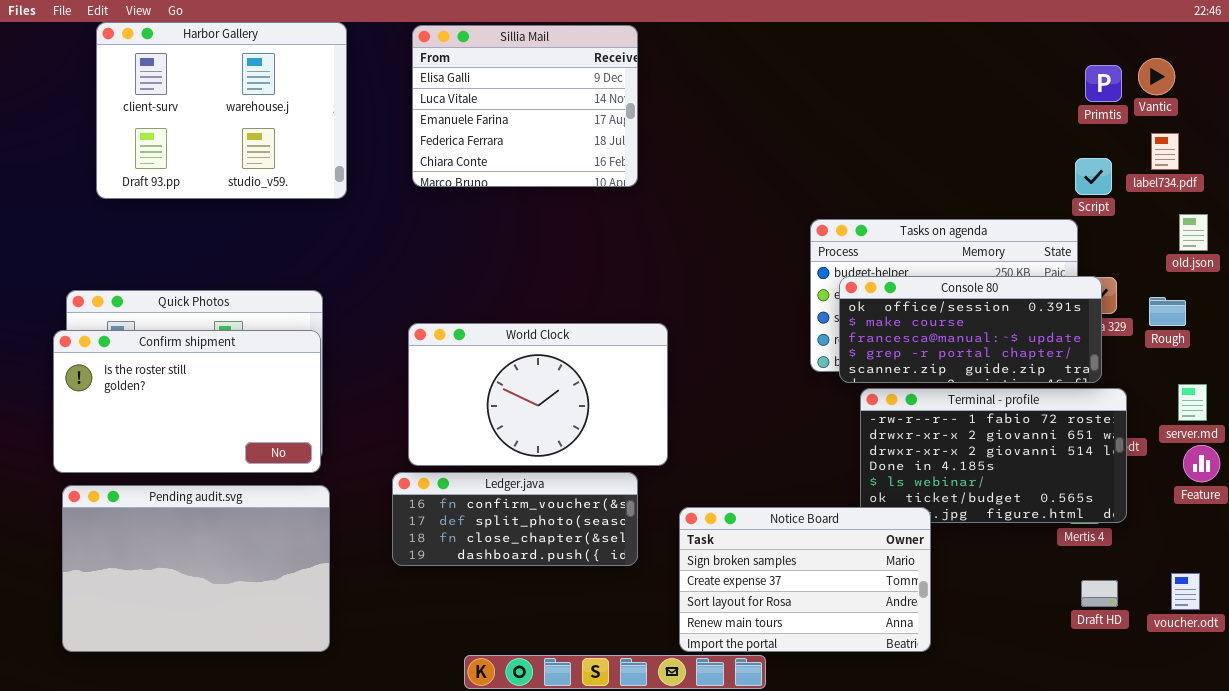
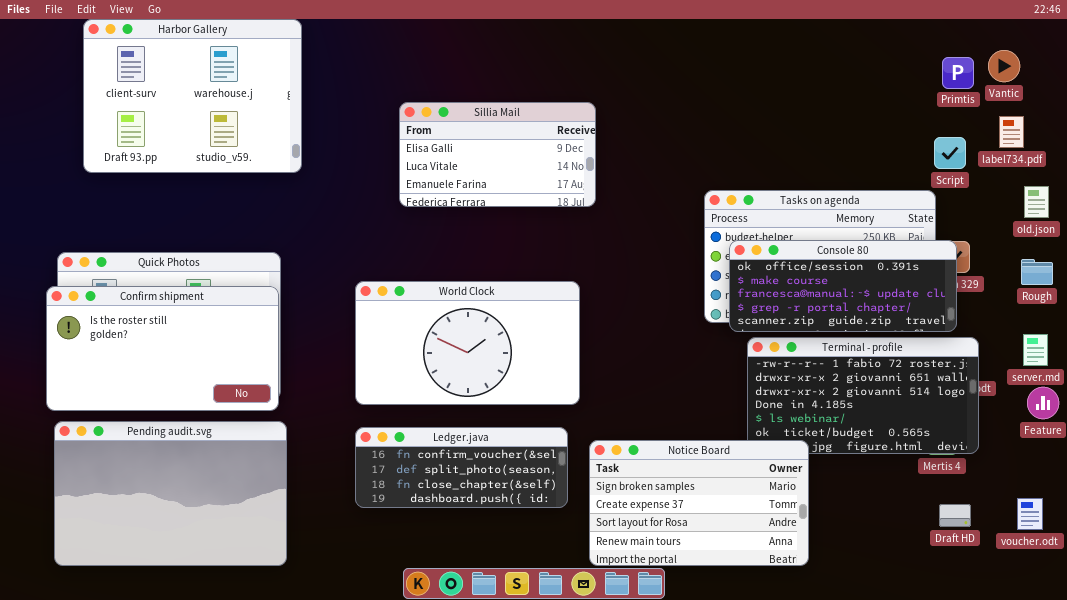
Sillia Mail: [412,25,638,187] -> [399,102,596,207], moved, resized
Rough: [1149,297,1186,326] -> [1021,259,1053,285], moved
Ledger.java: [392,472,638,566] -> [355,427,568,508], moved

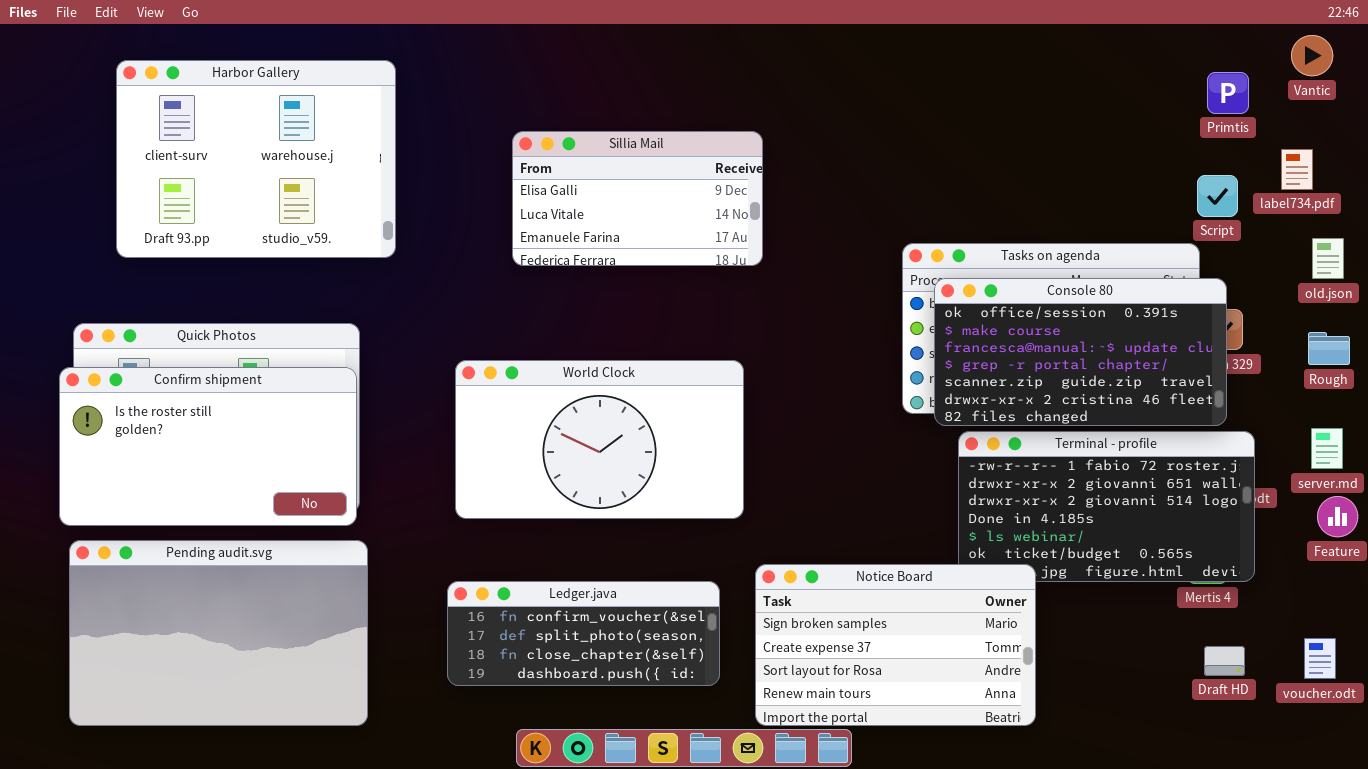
Harbor Gallery: [83,19,302,173] -> [116,60,396,258], moved
Vantic: [988,50,1020,82] -> [1291,35,1333,76], moved
Console 80: [729,240,957,332] -> [934,278,1227,426], resized
Ledger.java: [355,427,568,508] -> [447,581,720,686], moved

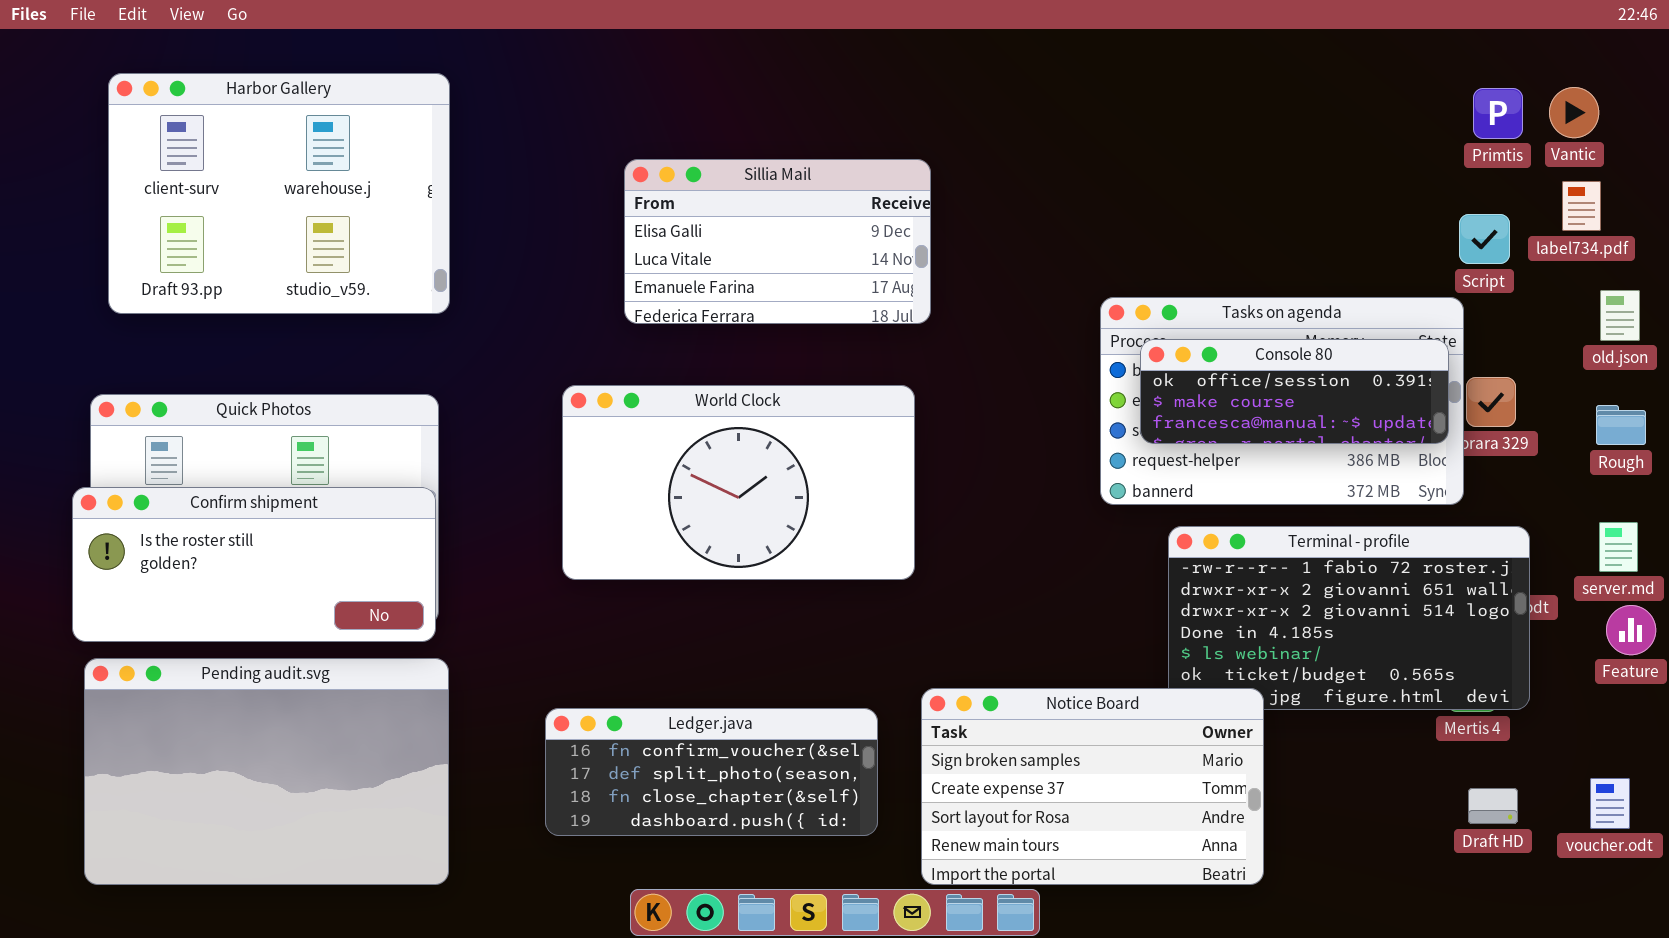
Vantic: [1291,35,1333,76] -> [1549,87,1599,138], moved
Harbor Gallery: [116,60,396,258] -> [108,73,450,314], moved
Console 80: [934,278,1227,426] -> [1140,339,1449,444], resized
World Clock: [455,360,744,519] -> [562,385,915,580], moved
Confirm shipment: [59,367,357,526] -> [72,487,436,642], resized

